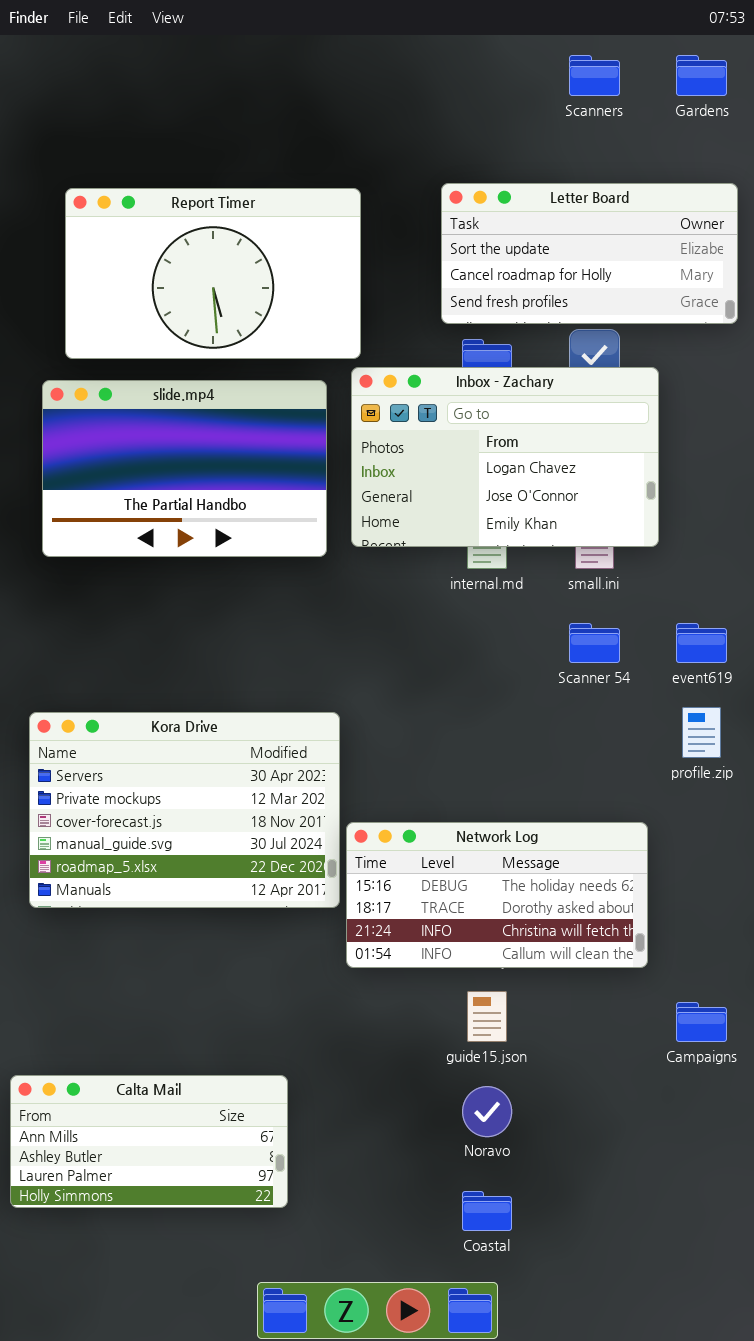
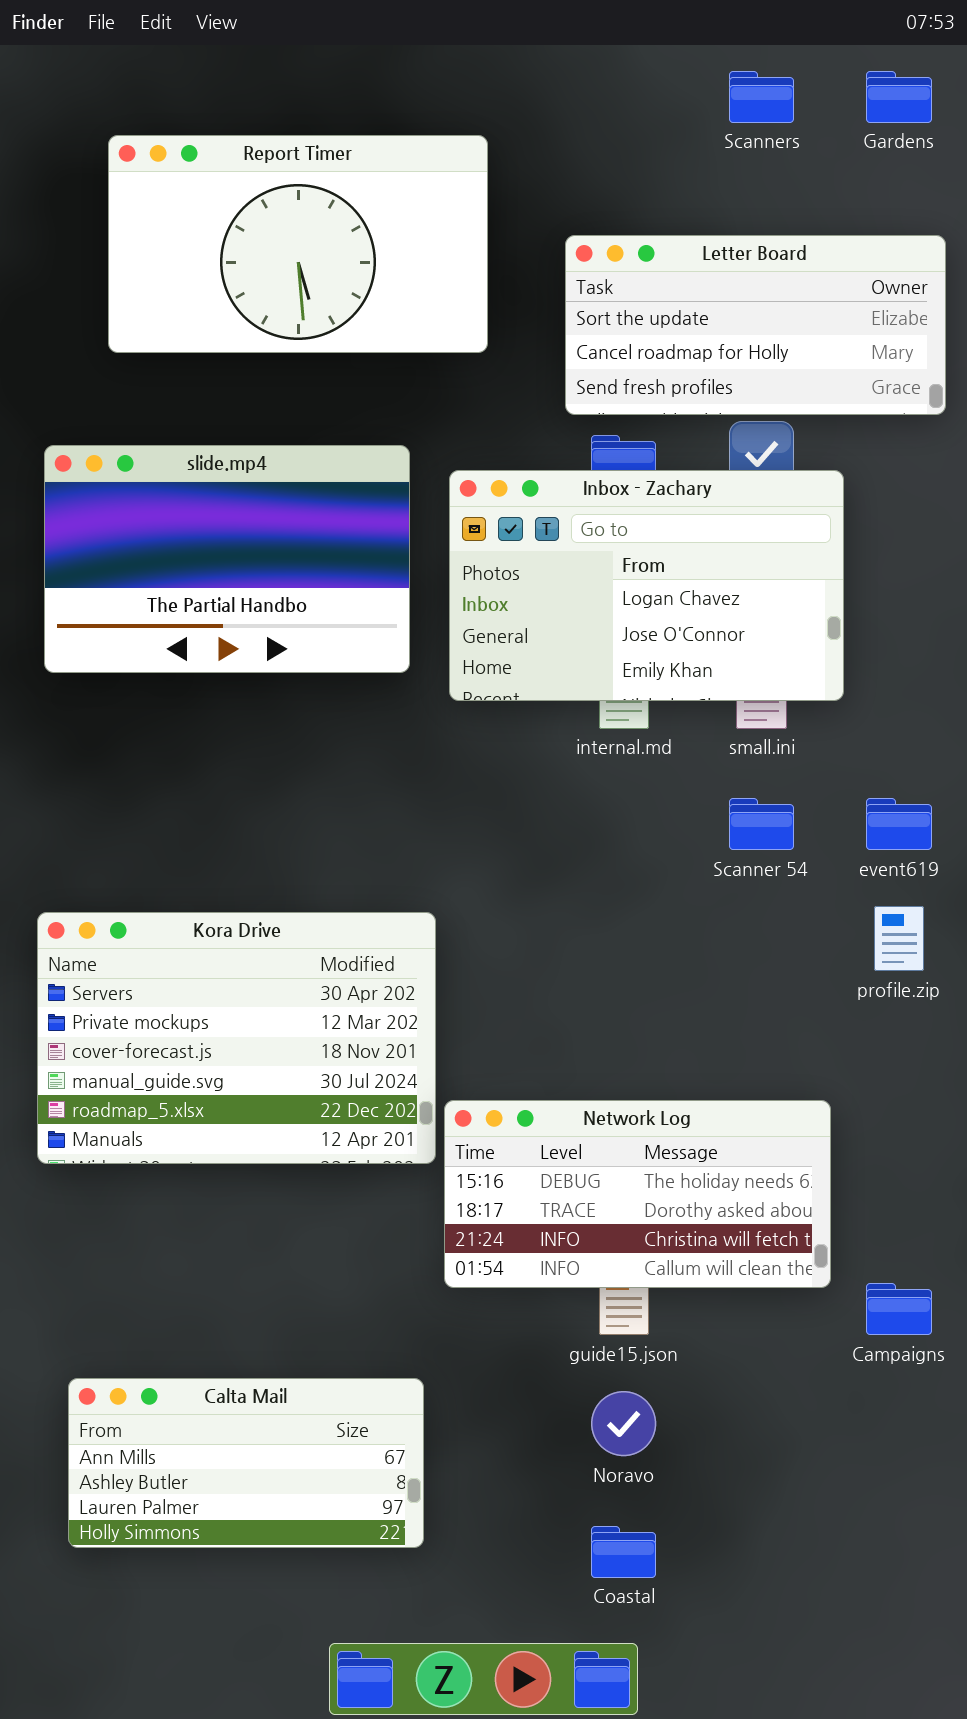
Report Timer: [65,188,361,359] -> [108,135,488,353], moved
slide.mp4: [42,380,327,557] -> [44,445,410,673], moved
Network Log: [346,822,648,968] -> [444,1100,831,1288], moved
Calta Mail: [10,1075,288,1208] -> [68,1378,424,1548], moved

